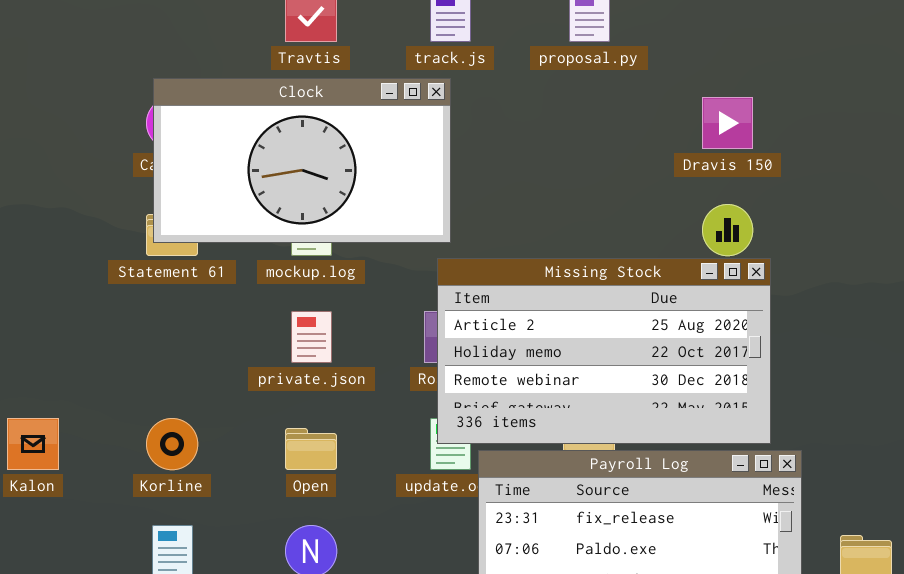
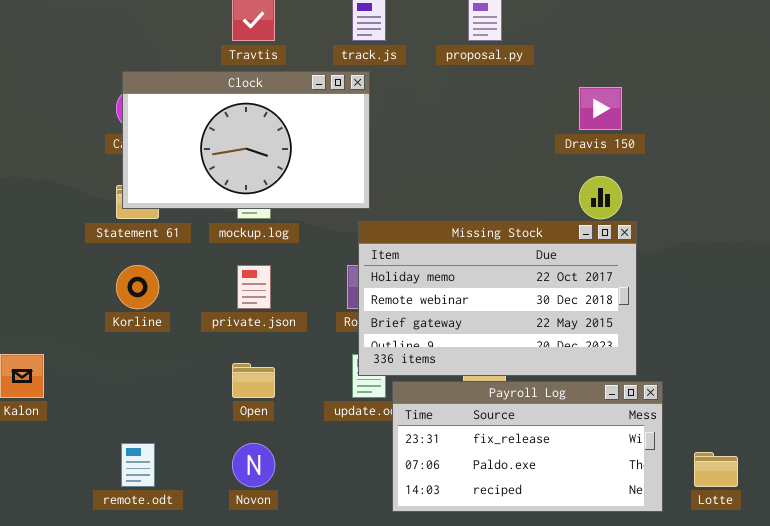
Missing Stock: [437,258,771,444] -> [358,221,637,376], scrolled down 1 row
Korline: [146,418,198,470] -> [116,265,159,309], moved

